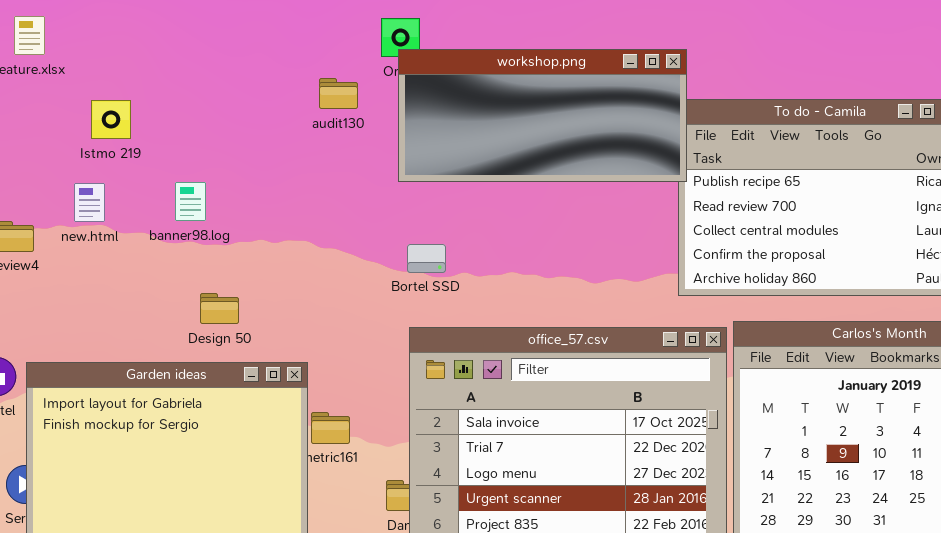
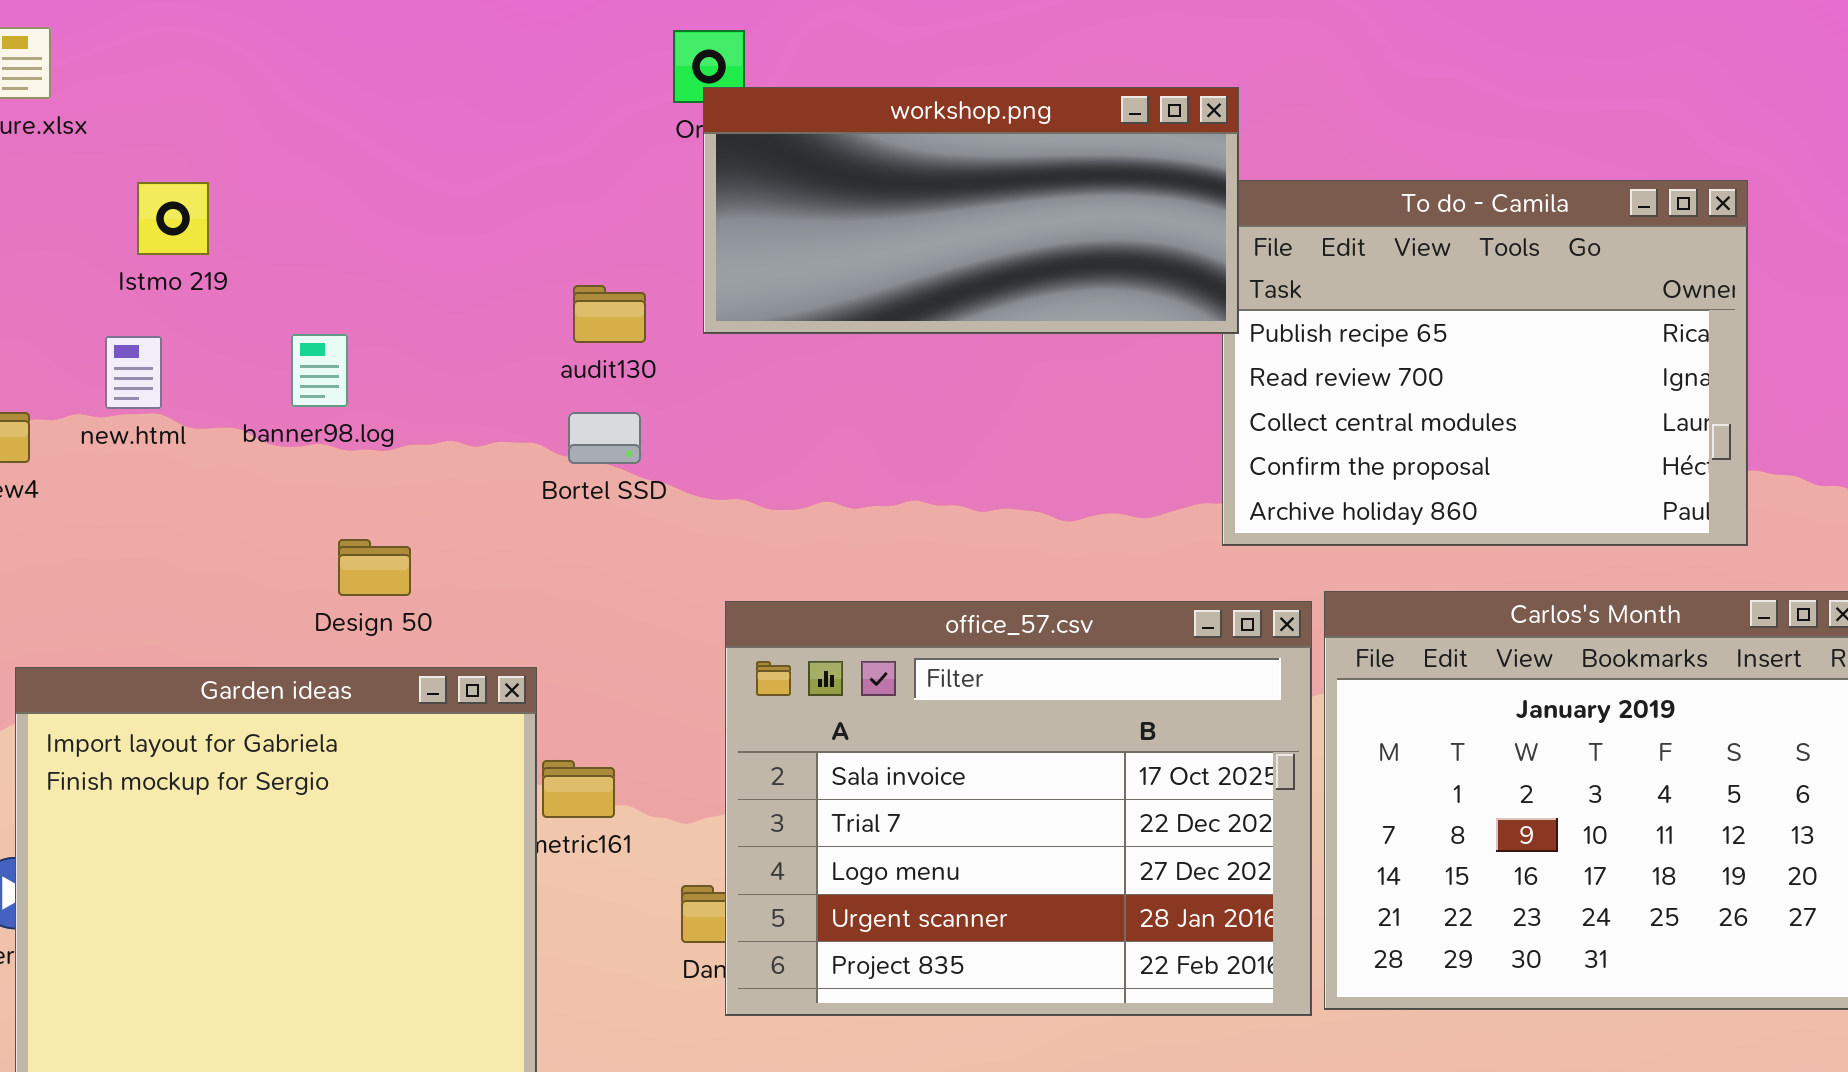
audit130: [319,78,358,109] -> [573,285,646,343], moved
Bortel SSD: [407,244,446,273] -> [568,412,641,464], moved

